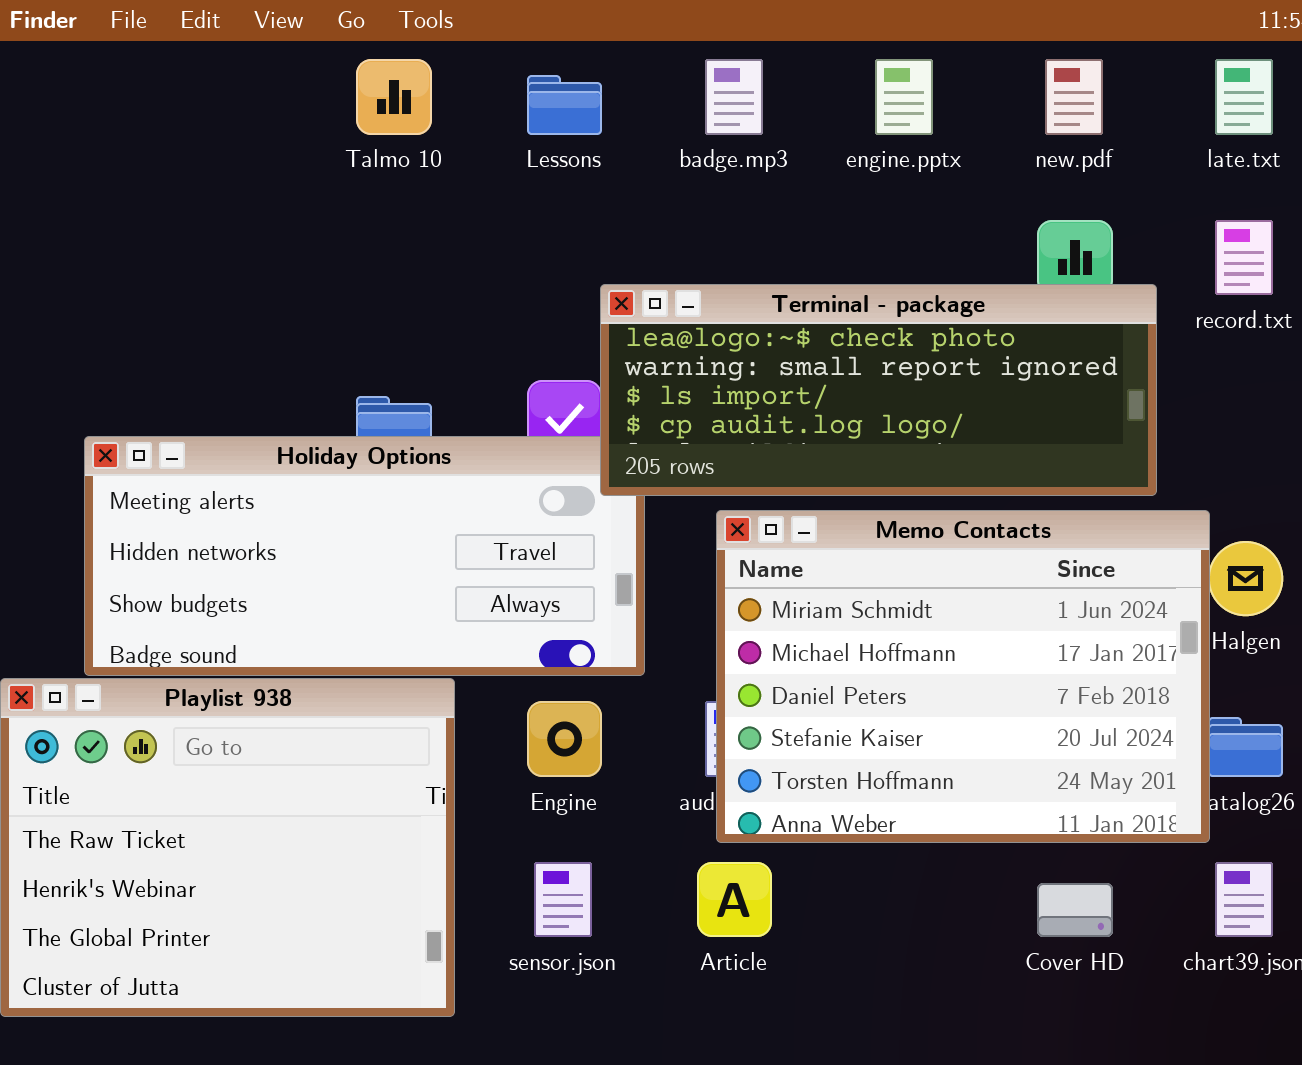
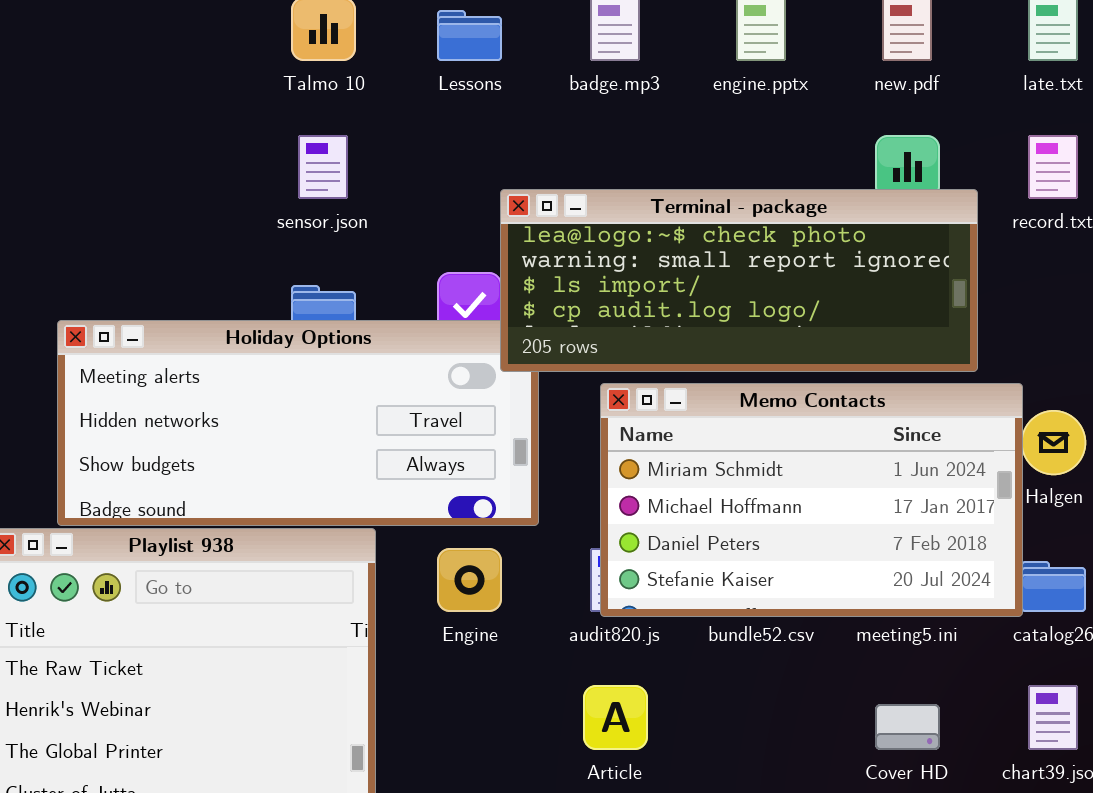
Memo Contacts: [716,510,1210,843] -> [600,383,1023,617], resized
sensor.json: [534,862,592,937] -> [298,135,348,199], moved

